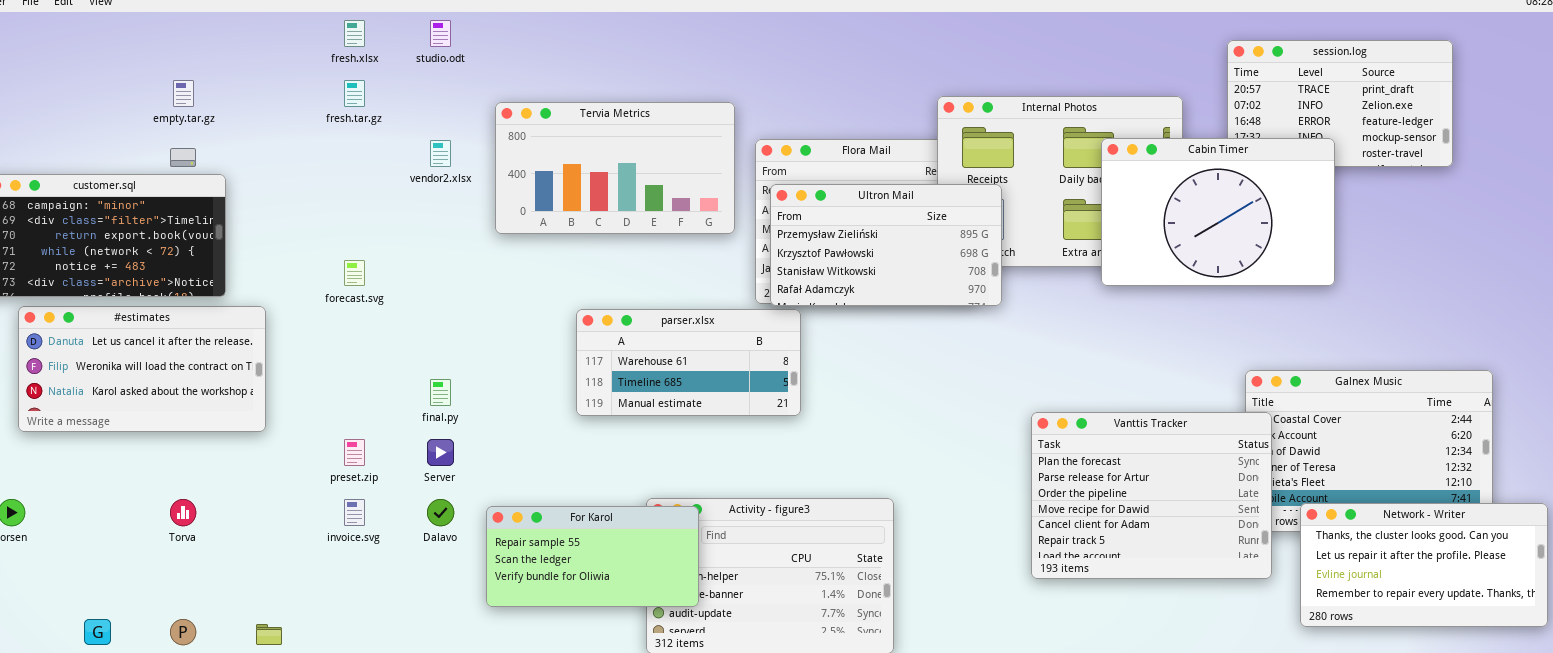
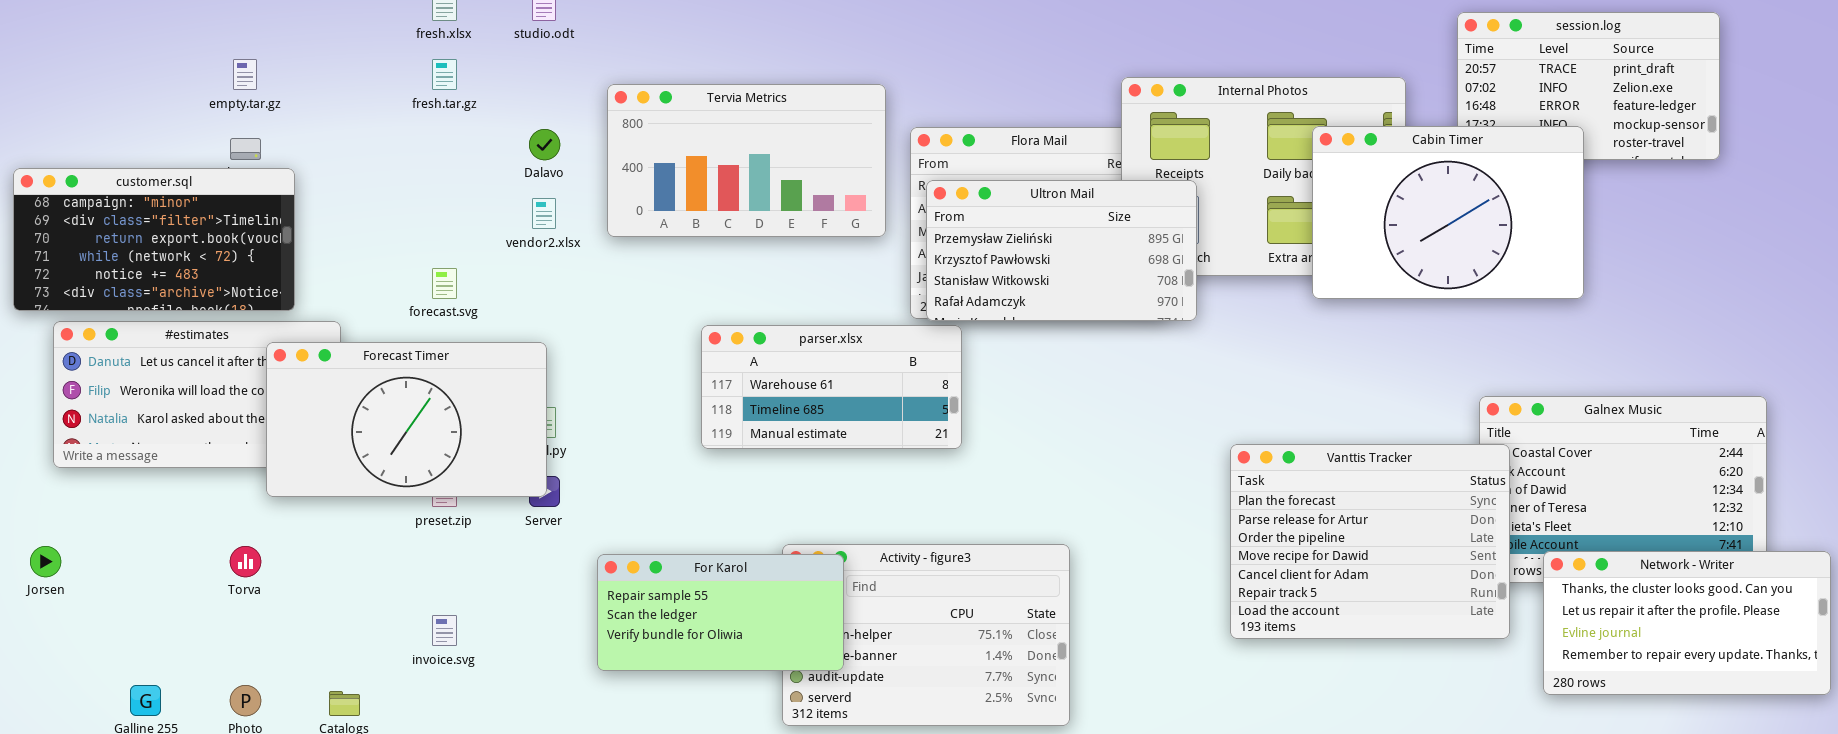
vendor2.xlsx: [430,140,451,167] -> [532,198,556,229], moved
Forecast Timer: none -> [266,342,547,497], opened
invoice.svg: [344,499,365,526] -> [432,615,457,646], moved
Dalavo: [427,499,454,526] -> [529,129,560,160], moved

